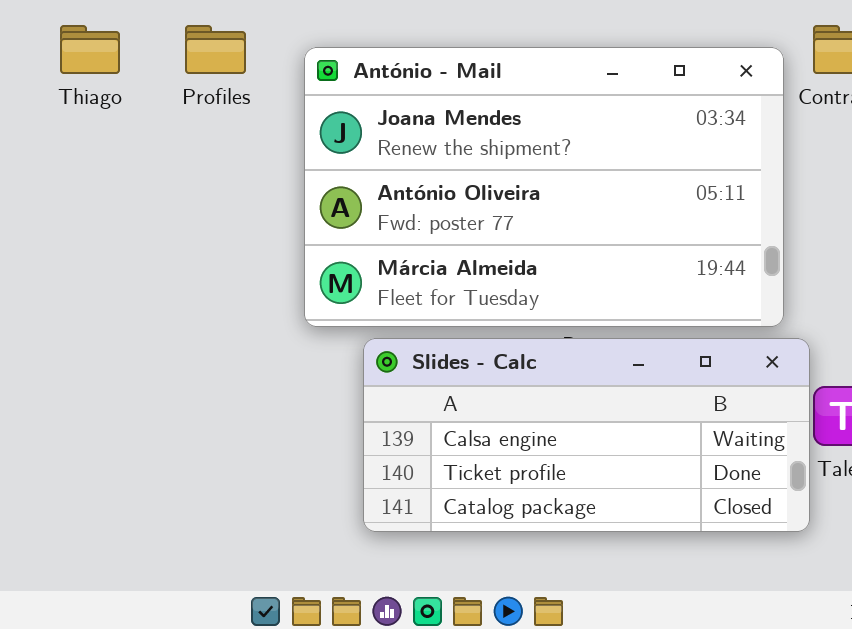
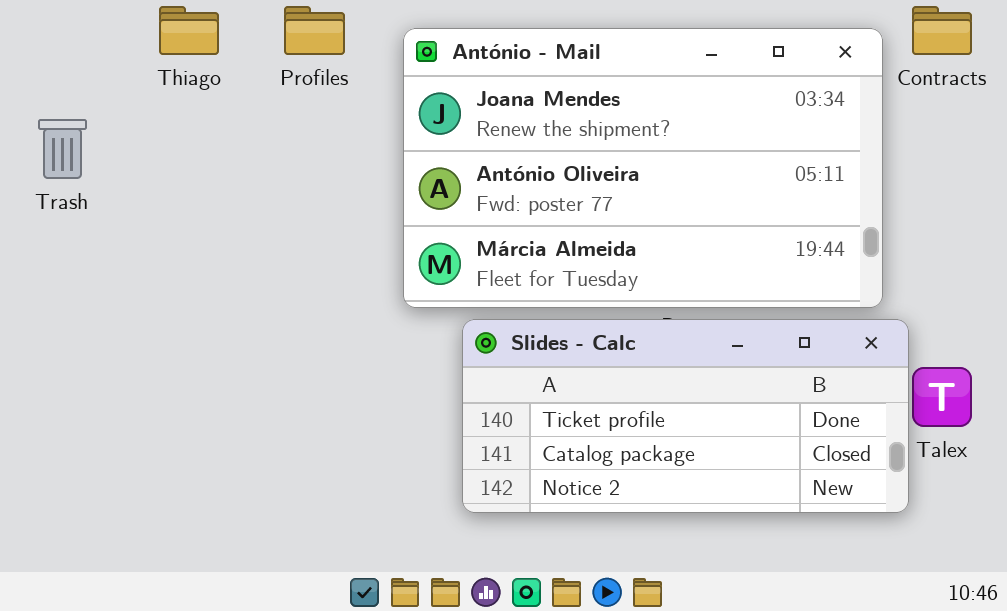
Slides - Calc: [363,338,810,532] -> [462,319,909,513], scrolled down 1 row

